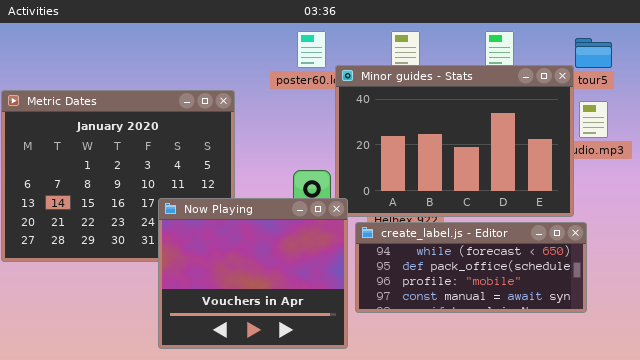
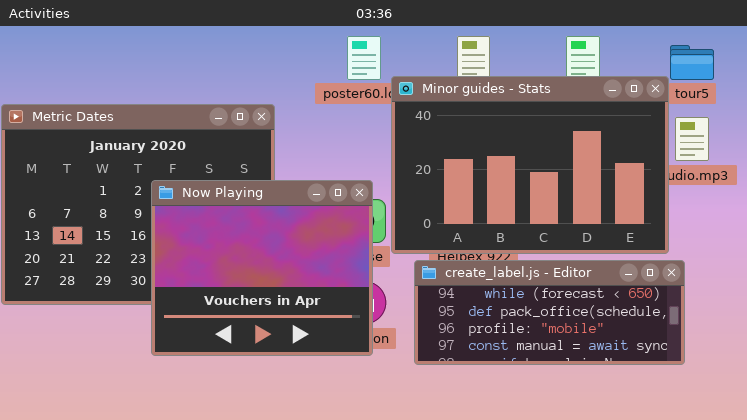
Now Playing: [158,198,348,349] -> [151,180,373,356], moved

